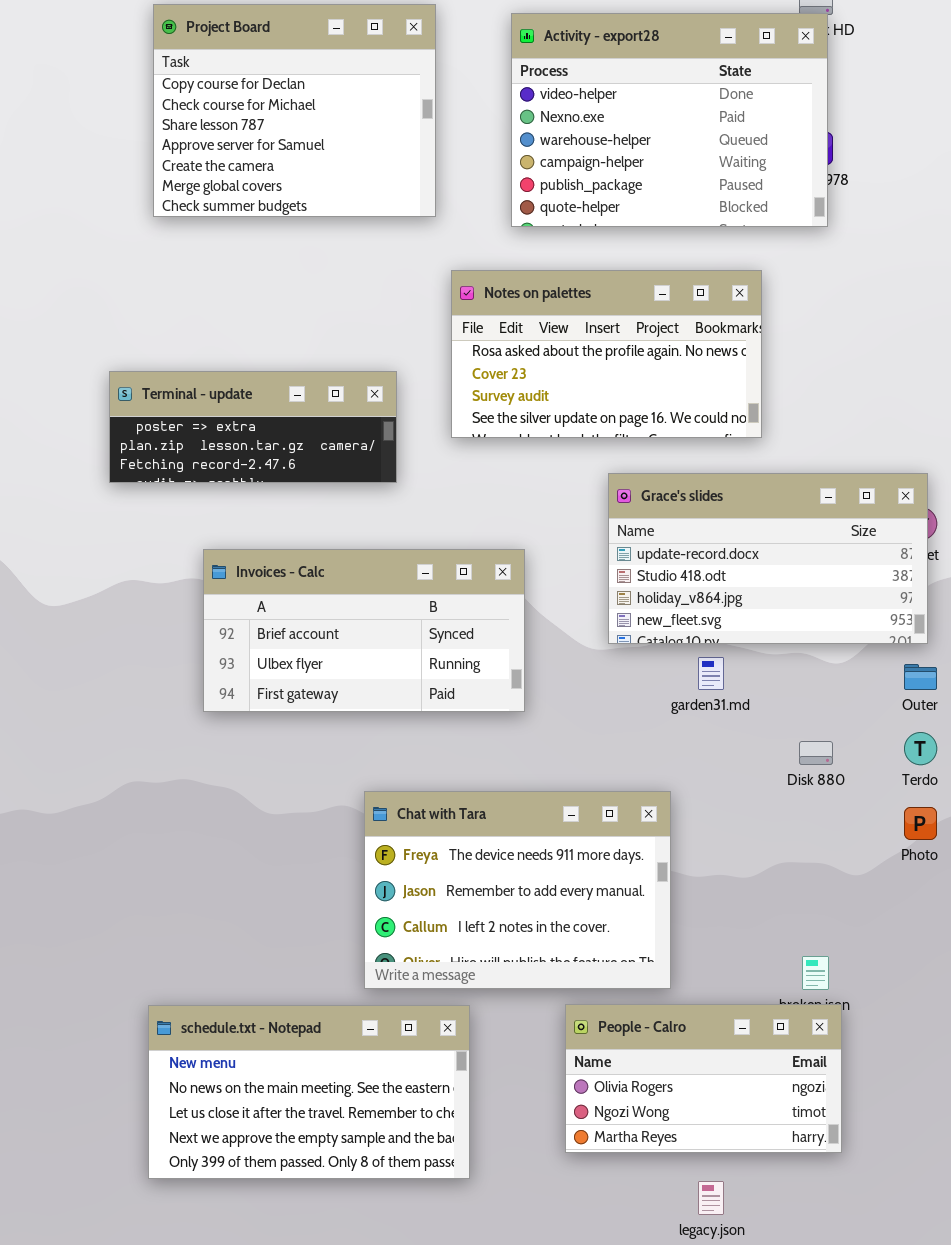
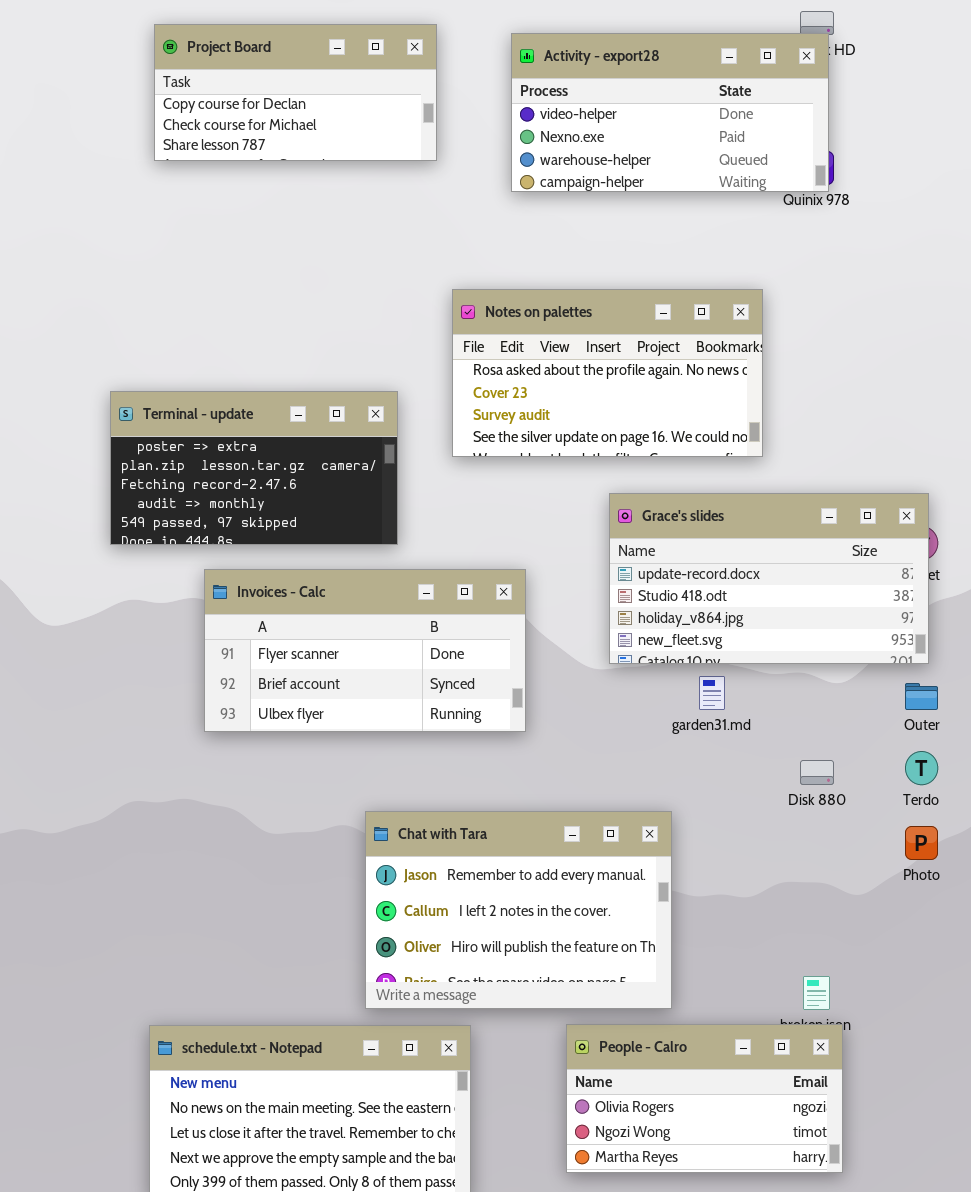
Project Board: [153,4,436,217] -> [154,24,437,161], resized
Activity - export28: [511,13,828,227] -> [511,33,829,192], resized
Terminal - update: [109,371,397,483] -> [110,391,398,545], resized
Invoices - Calc: [203,549,525,712] -> [204,569,526,732], scrolled up 1 row
Chat with Tara: [364,791,671,989] -> [365,811,672,1009], scrolled down 1 row

